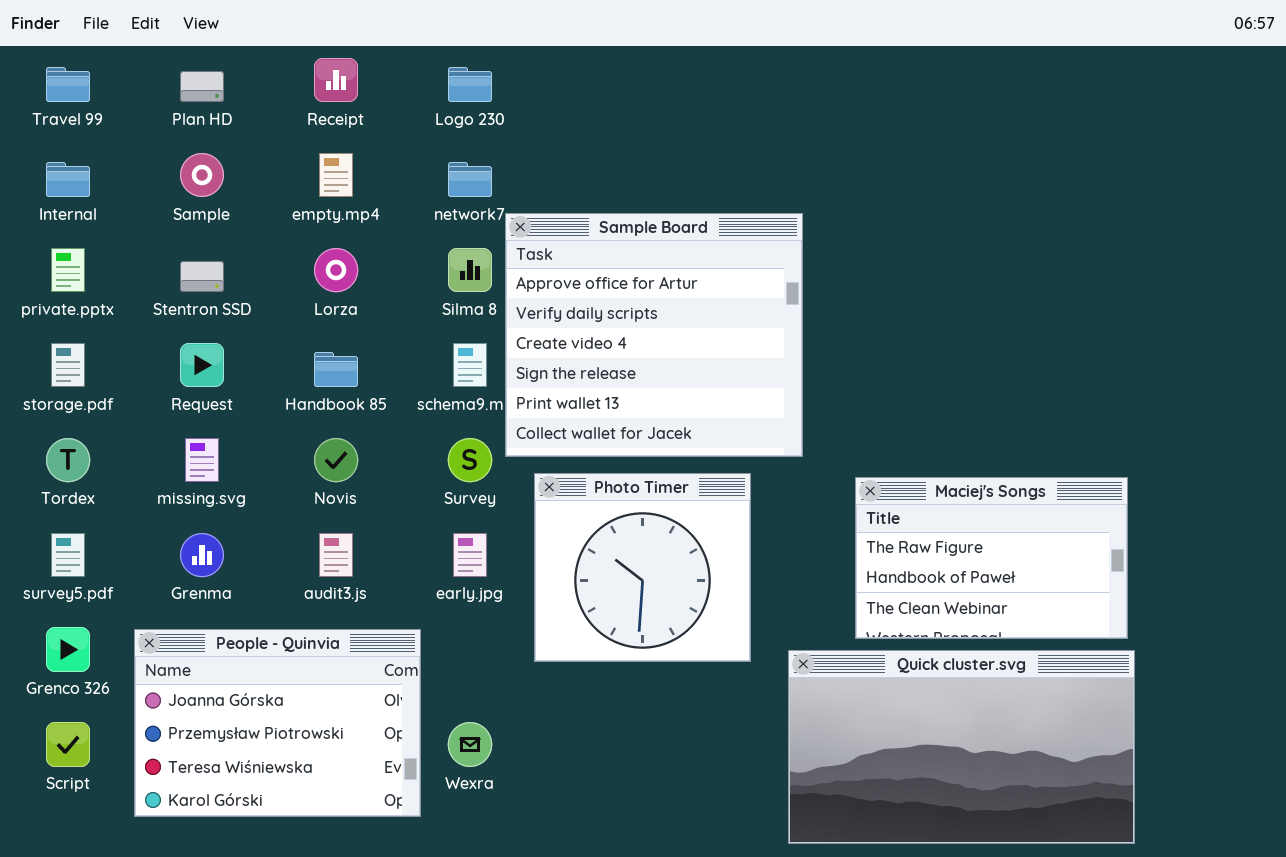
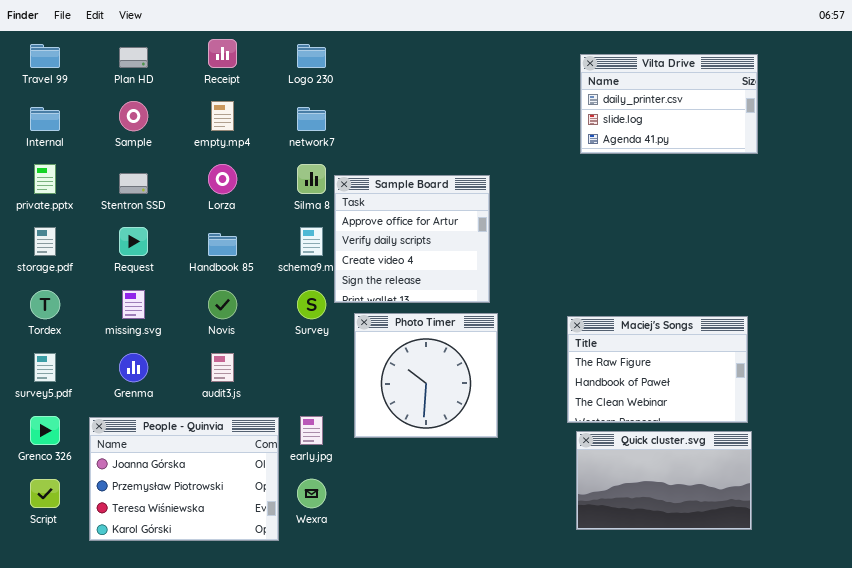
Vilta Drive: none -> [580,54,758,154], opened
Sample Board: [505,213,803,457] -> [334,175,490,303], resized
early.jpg: [453,533,487,577] -> [300,416,323,445], moved
Quick cluster.svg: [788,650,1135,844] -> [576,431,752,530], resized

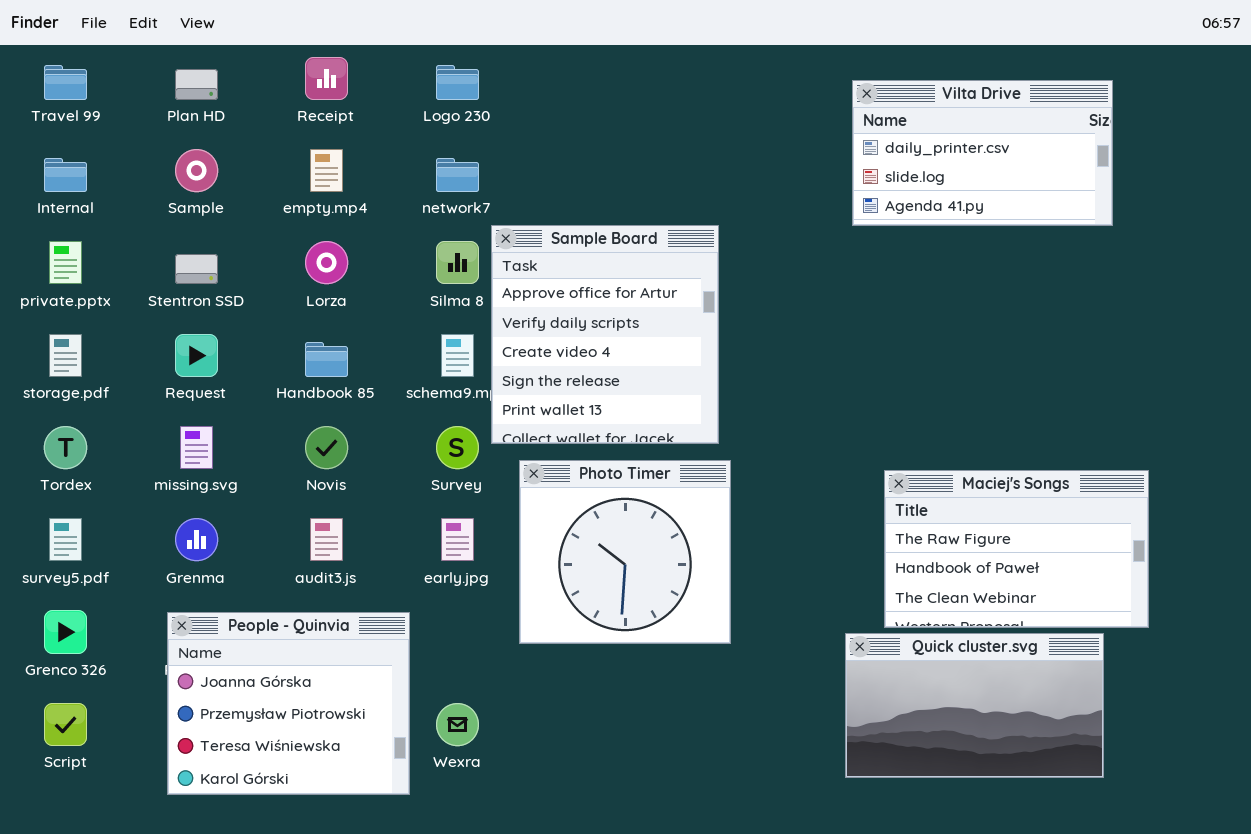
Sample Board: [334,175,490,303] -> [491,225,719,444], resized
Maciej's Songs: [567,316,748,423] -> [884,470,1149,628], moved
early.jpg: [300,416,323,445] -> [441,518,474,561], moved
People - Quinvia: [89,417,279,541] -> [167,612,410,795], resized

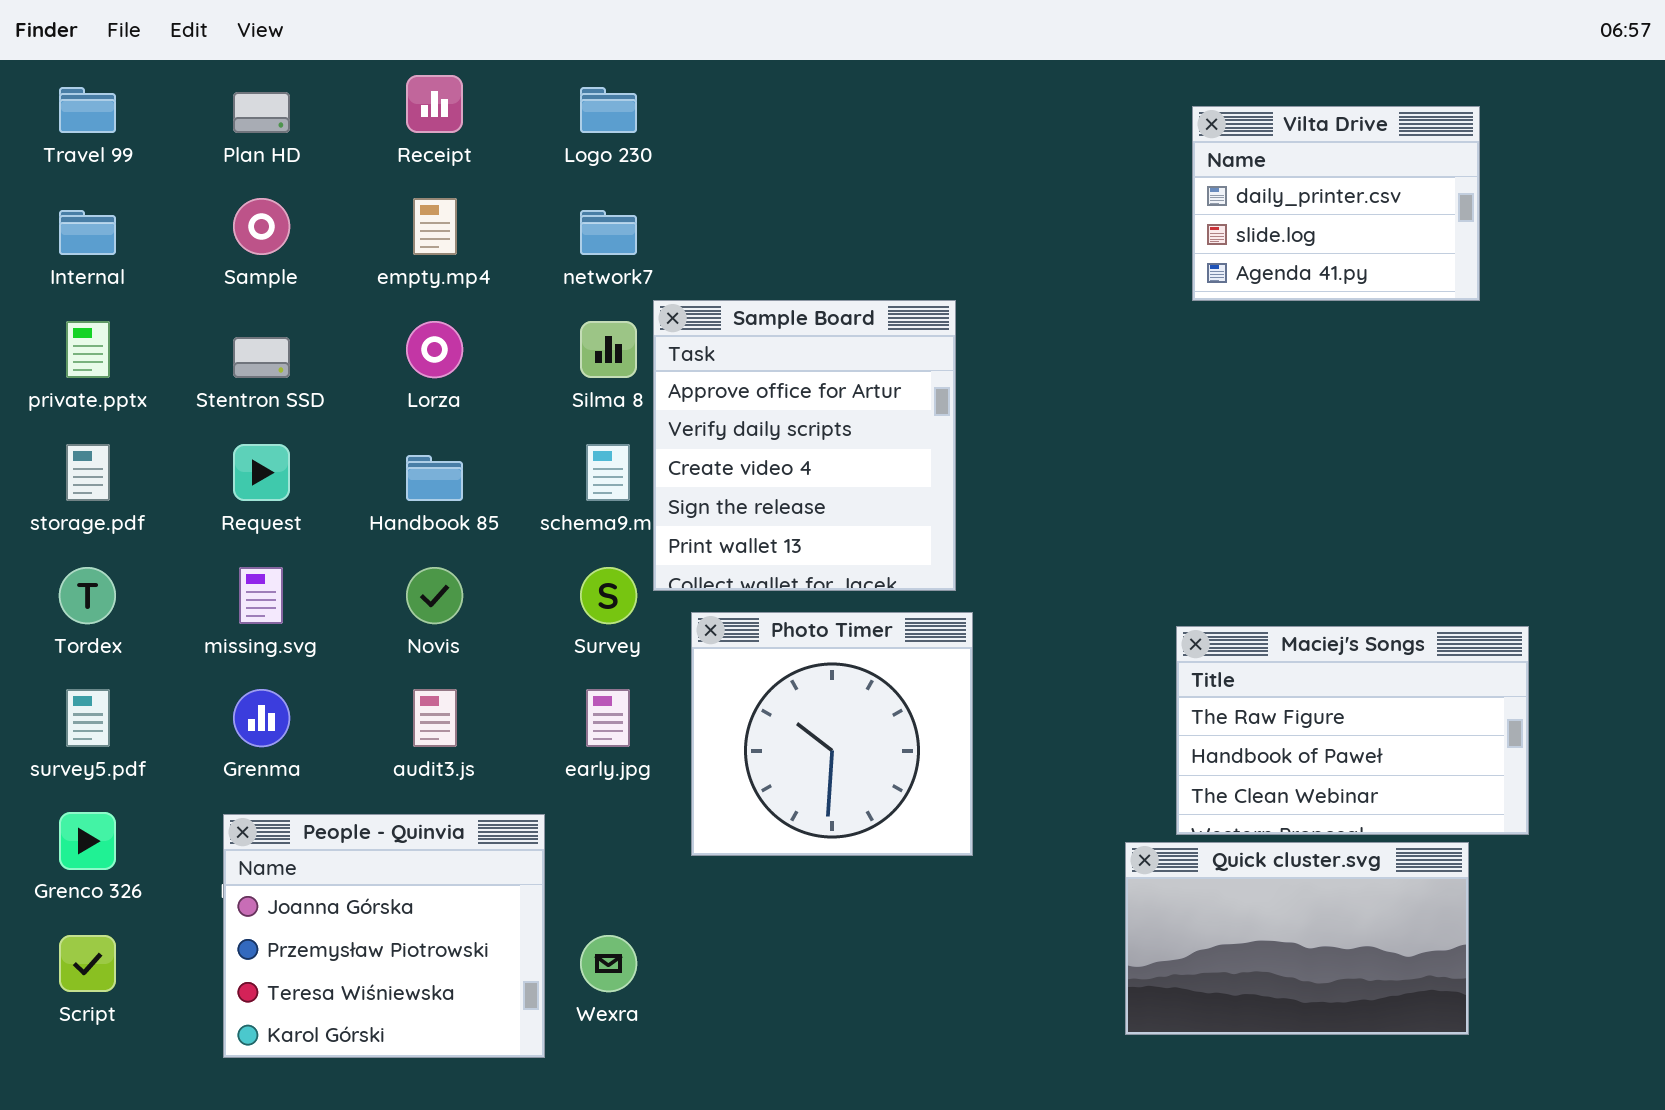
Vilta Drive: [852,80,1113,226] -> [1192,106,1480,301], resized

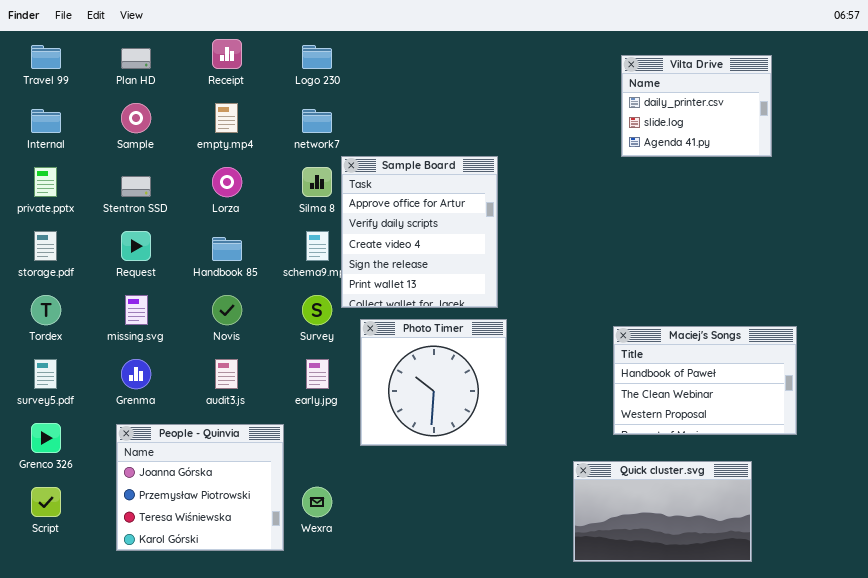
Maciej's Songs: [1176,626,1529,835] -> [613,326,797,435], scrolled down 1 row
Quick cluster.svg: [1125,842,1469,1035] -> [573,461,752,562], moved

